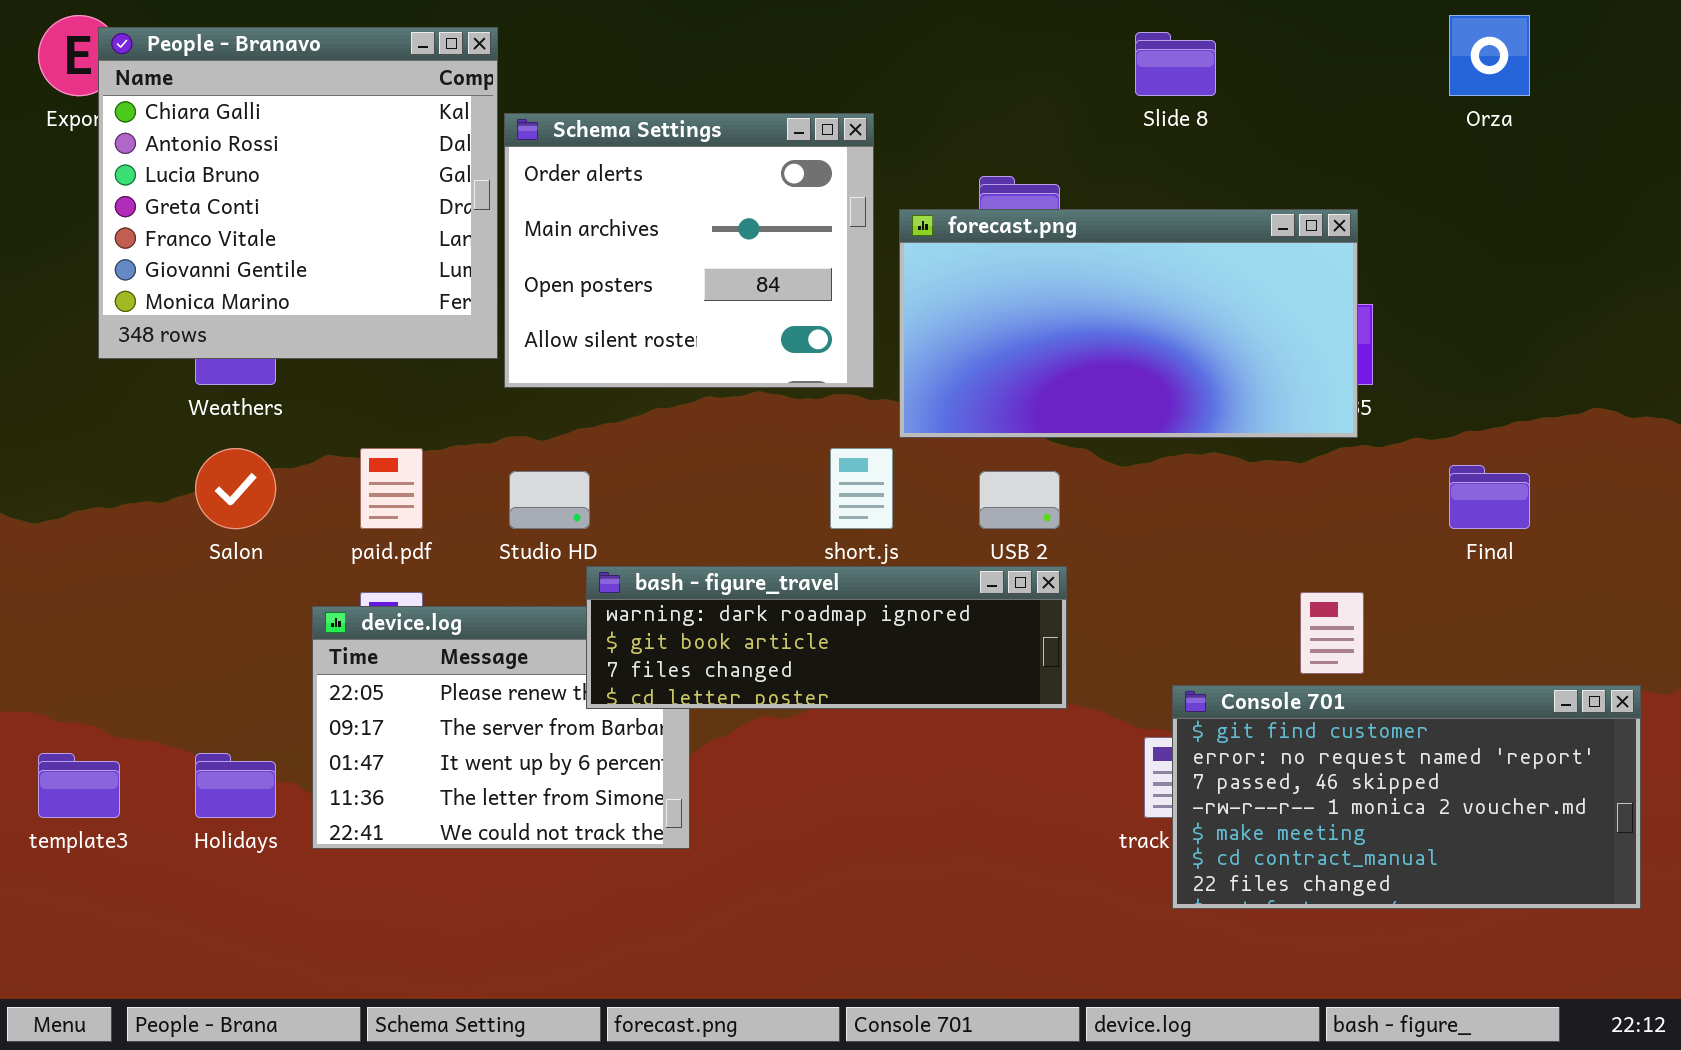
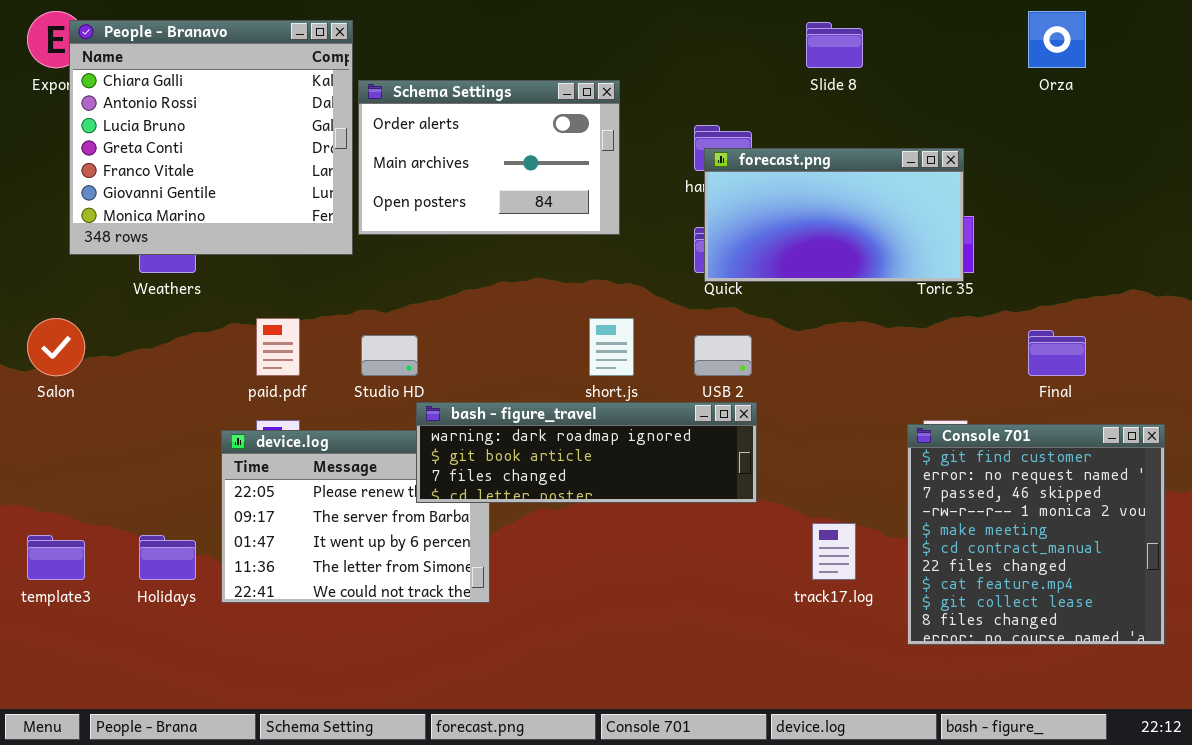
Schema Settings: [504,113,874,388] -> [358,80,620,235], resized
forecast.png: [899,209,1358,438] -> [704,148,964,282], resized
Salon: [195,448,276,529] -> [27,318,85,376], moved
Console 701: [1172,685,1641,909] -> [907,424,1165,645], resized

